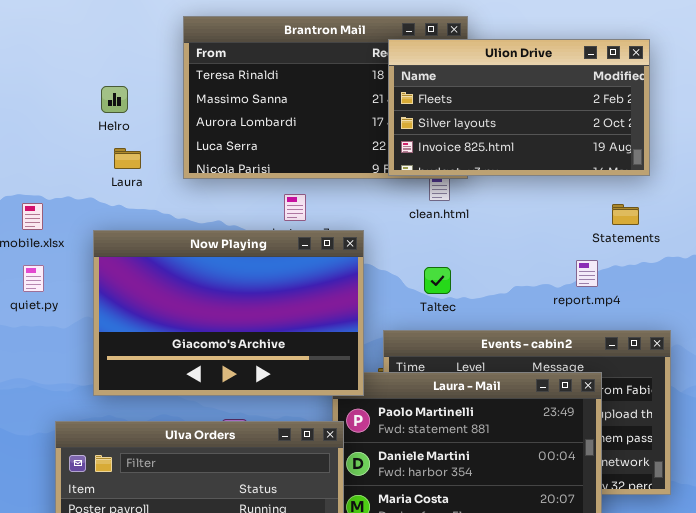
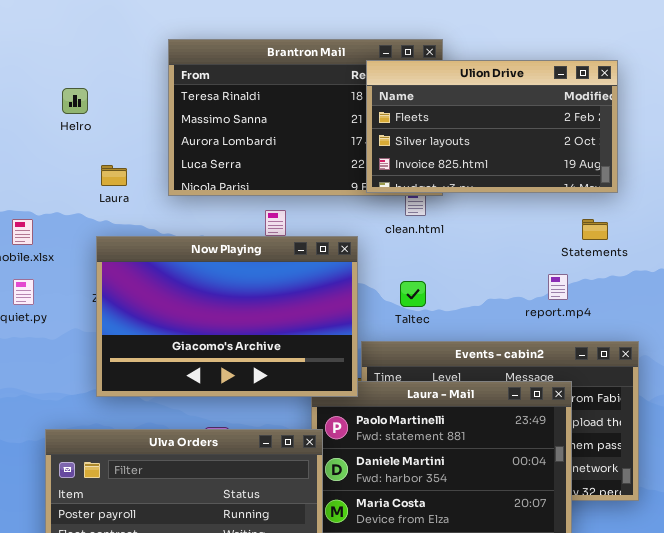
Helro: [101,86,128,113] -> [62,88,88,114], moved
Now Playing: [93,230,364,396] -> [96,236,358,397], moved

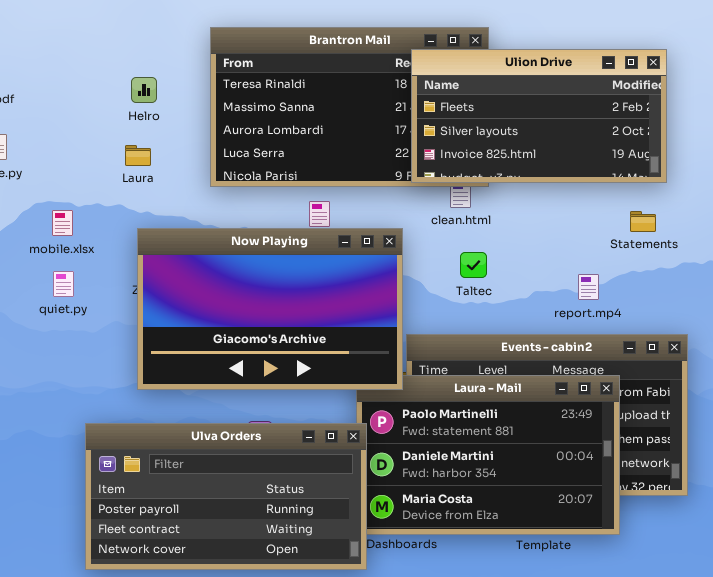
Helro: [62,88,88,114] -> [131,77,157,103], moved
Laura: [101,165,127,186] -> [125,145,151,166], moved
report.mp4: [548,274,568,300] -> [578,274,599,300], moved
Taltec: [400,281,426,307] -> [460,252,487,278], moved

